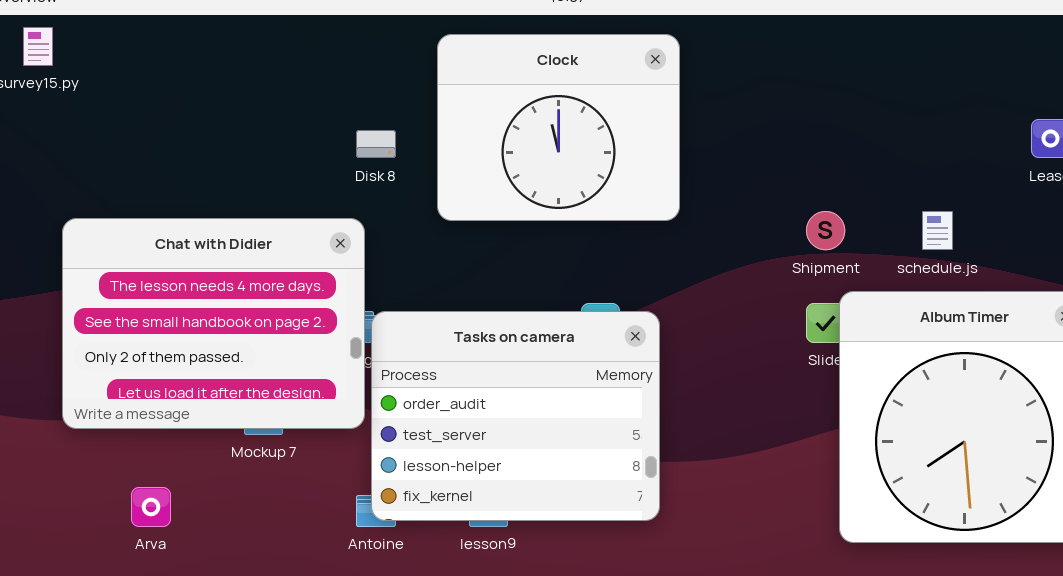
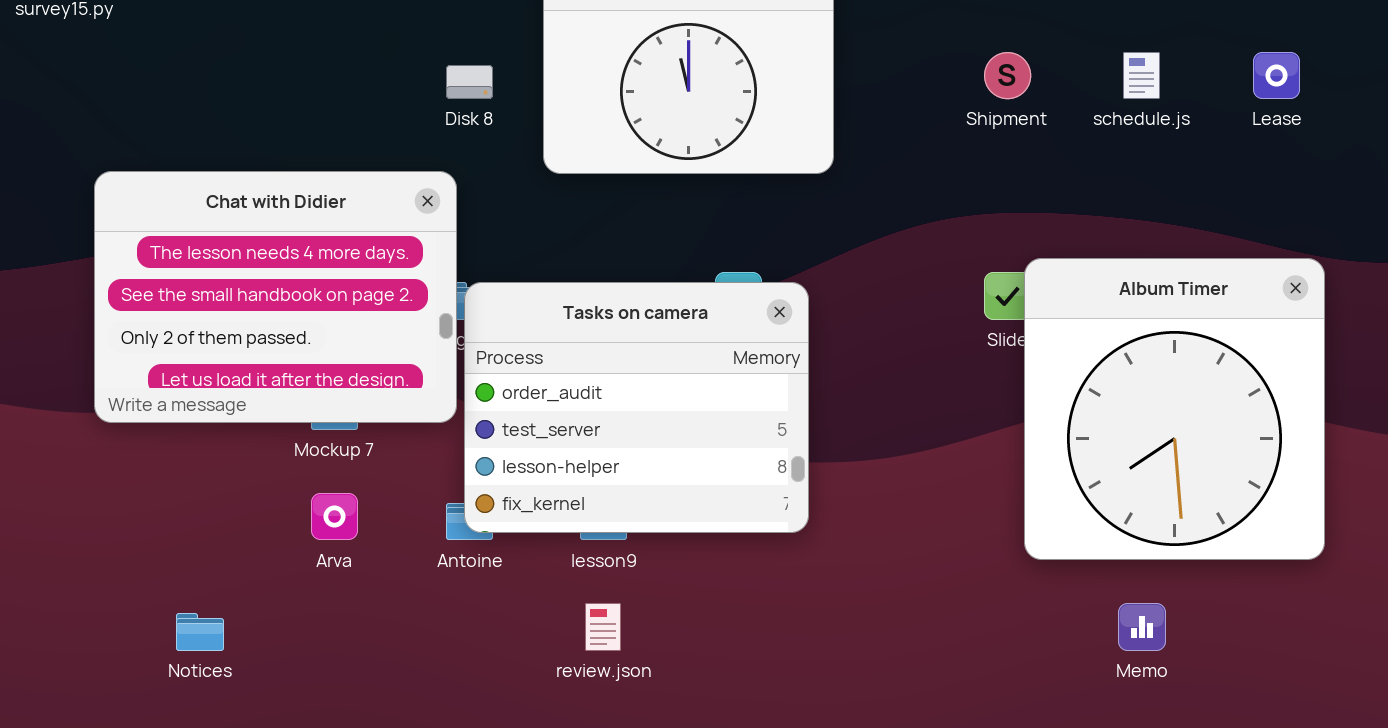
Shipment: [806,211,845,250] -> [984,52,1031,99], moved
schedule.js: [922,211,953,250] -> [1123,52,1160,99], moved
Arva: [131,487,171,527] -> [311,493,358,540], moved

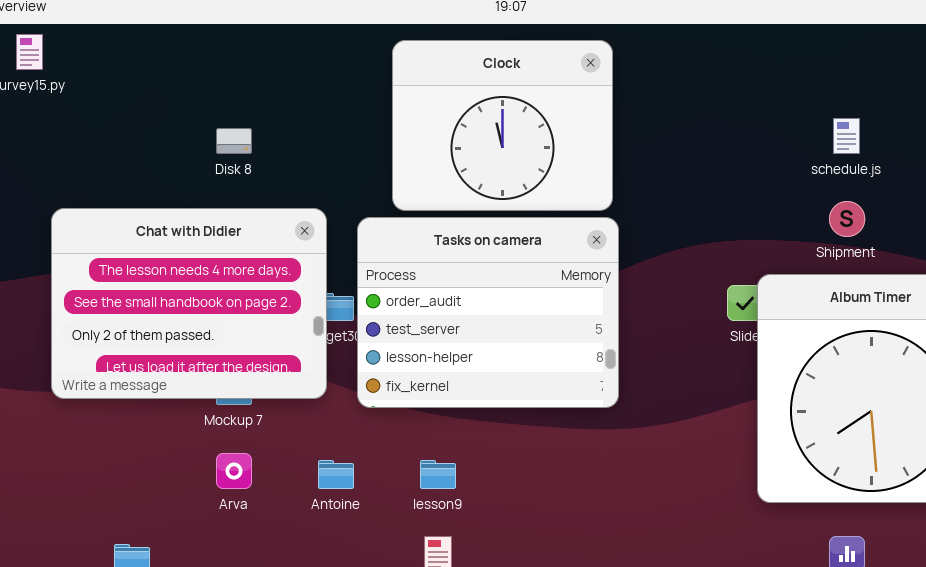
Shipment: [984,52,1031,99] -> [829,201,865,237], moved
Disk 8: [446,65,493,99] -> [216,128,252,154], moved
Tasks on camera: [464,282,809,533] -> [357,217,619,408], moved

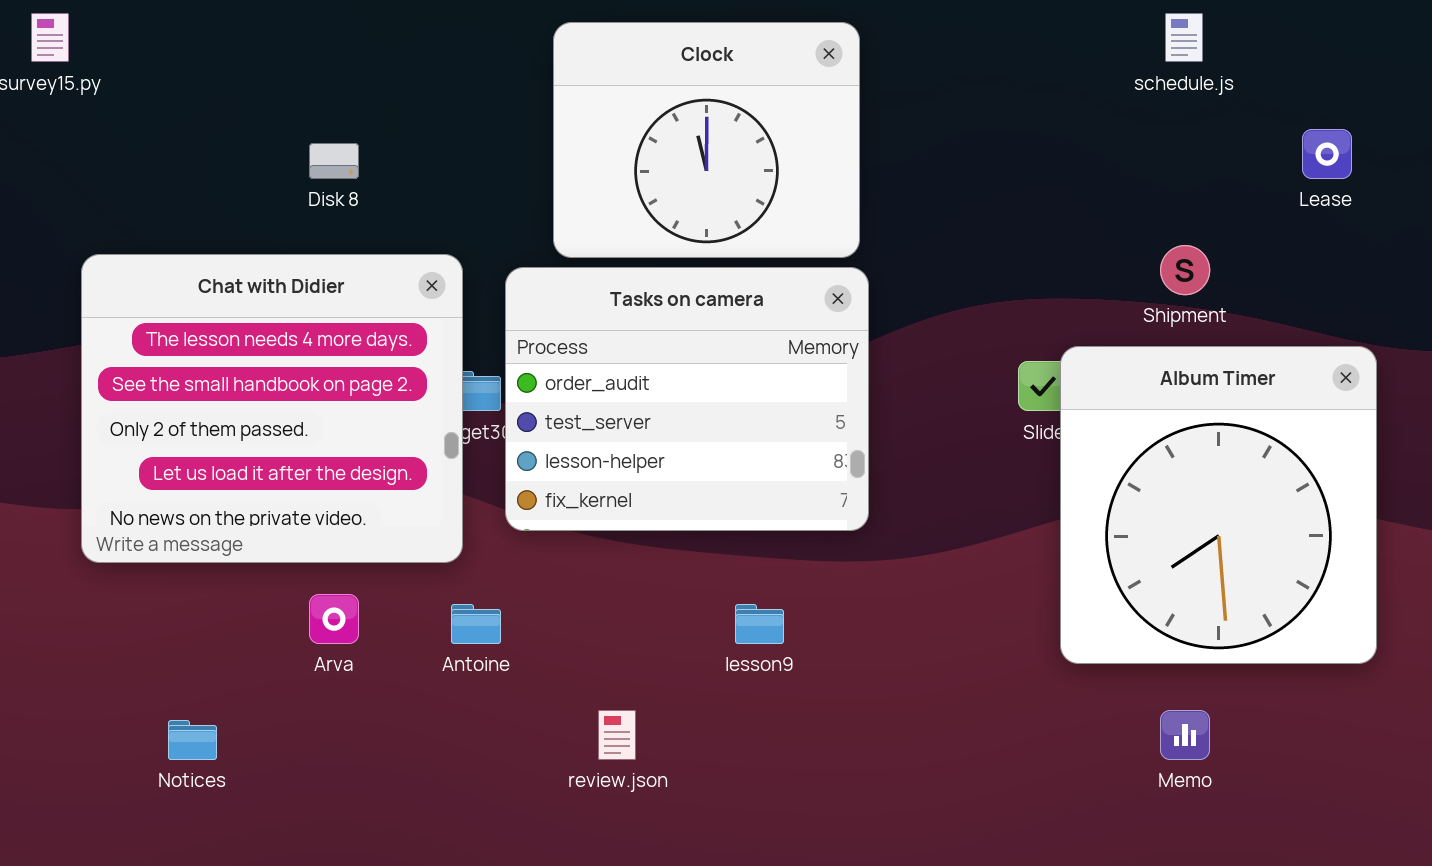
schedule.js: [833,118,860,154] -> [1165,13,1203,62], moved
Chat with Didier: [51,208,327,399] -> [81,254,463,563], resized
lesson9: [420,460,456,489] -> [735,604,784,644], moved

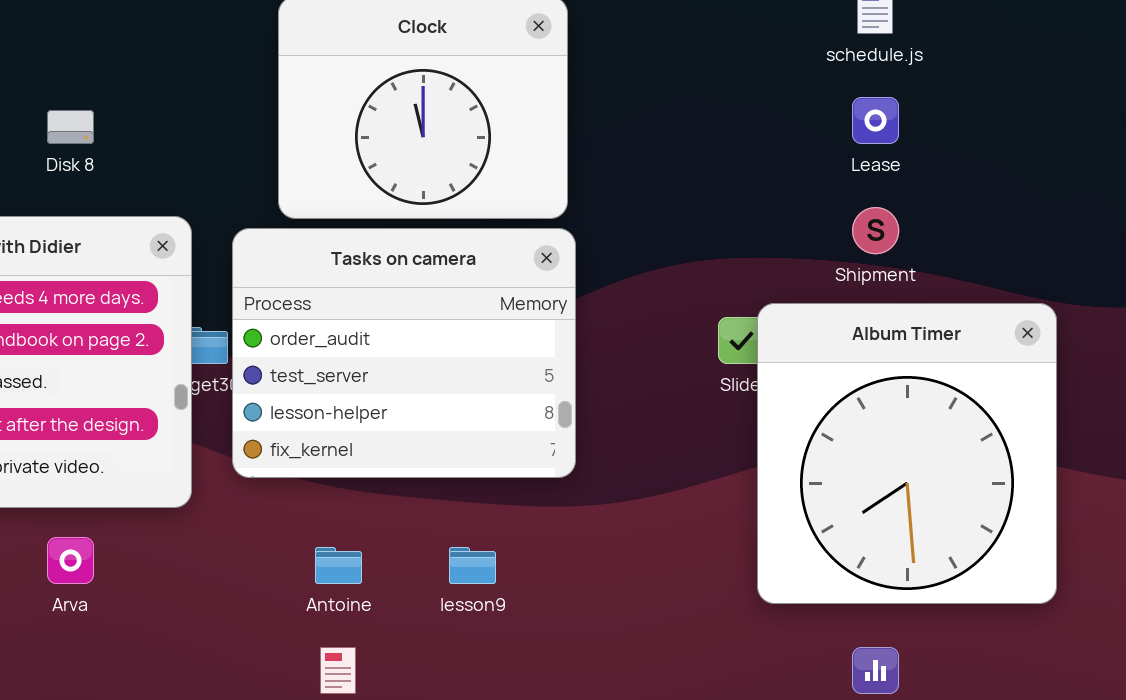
Lease: [1302,129,1352,179] -> [852,97,899,144], moved
Antoine: [451,604,501,644] -> [315,547,362,584], moved

